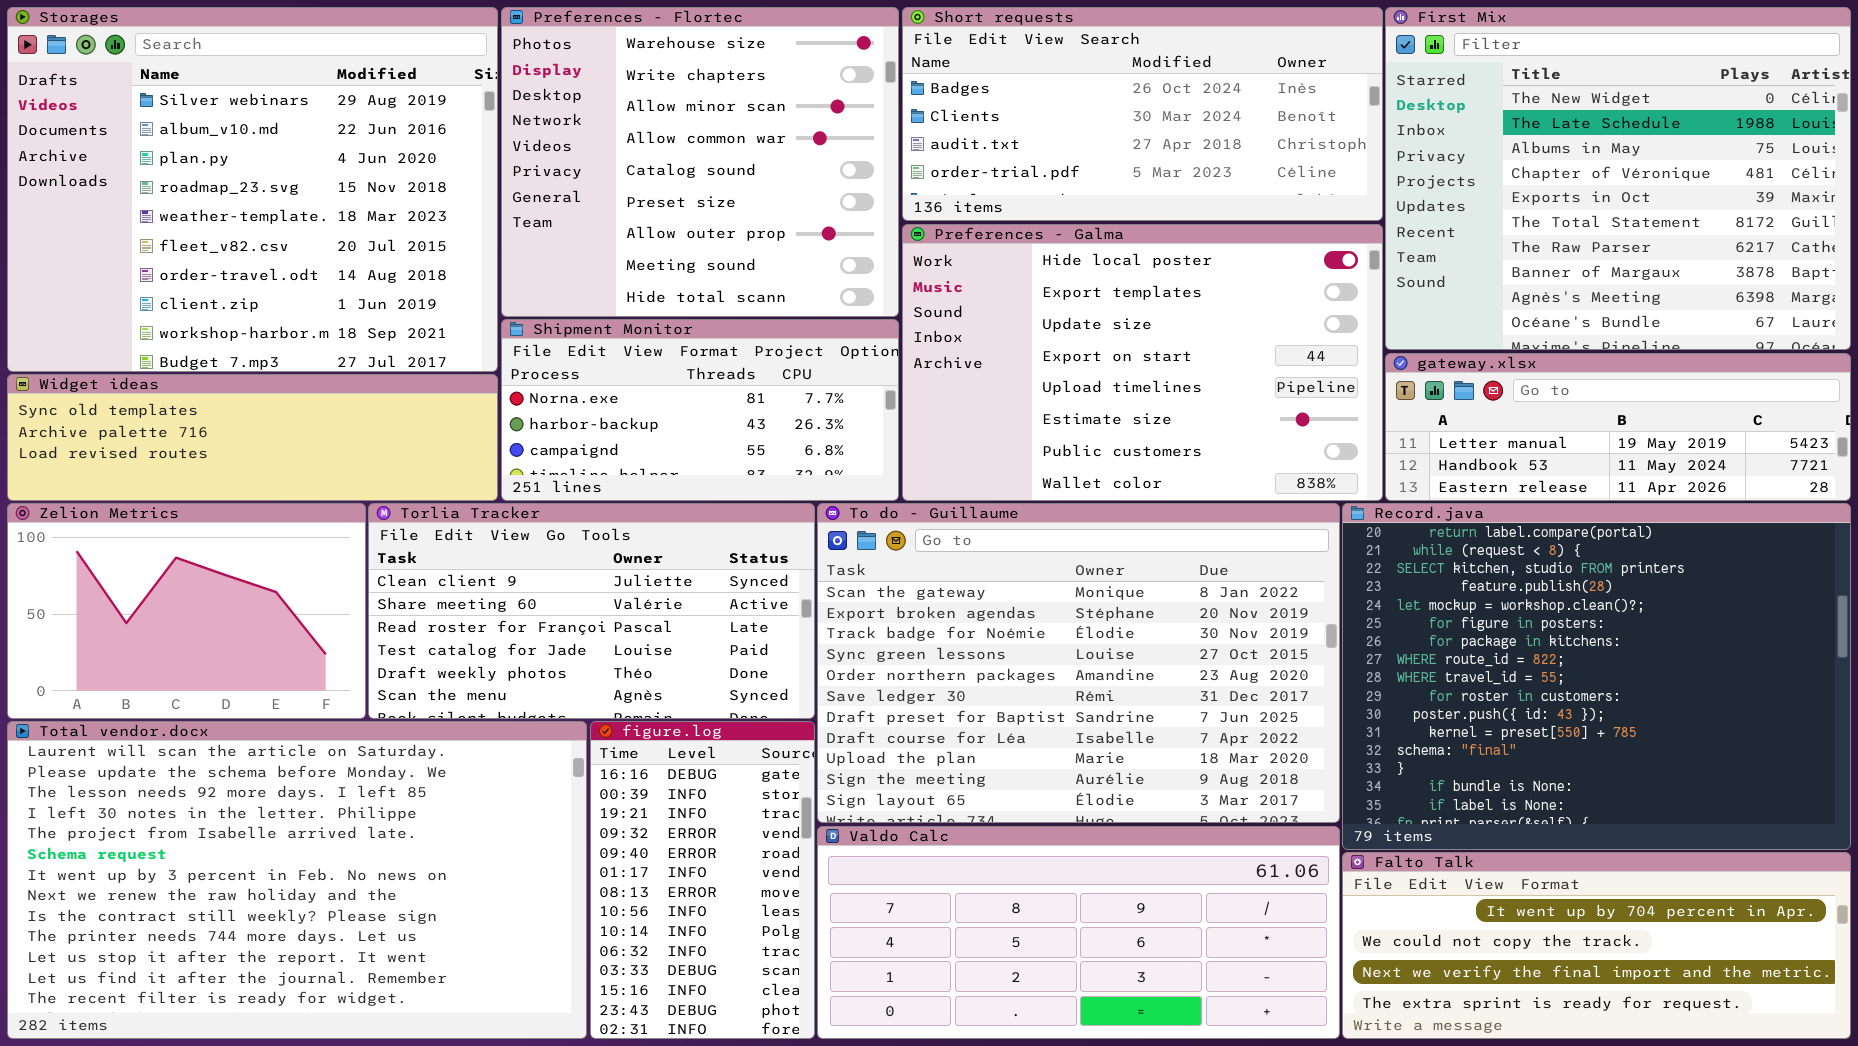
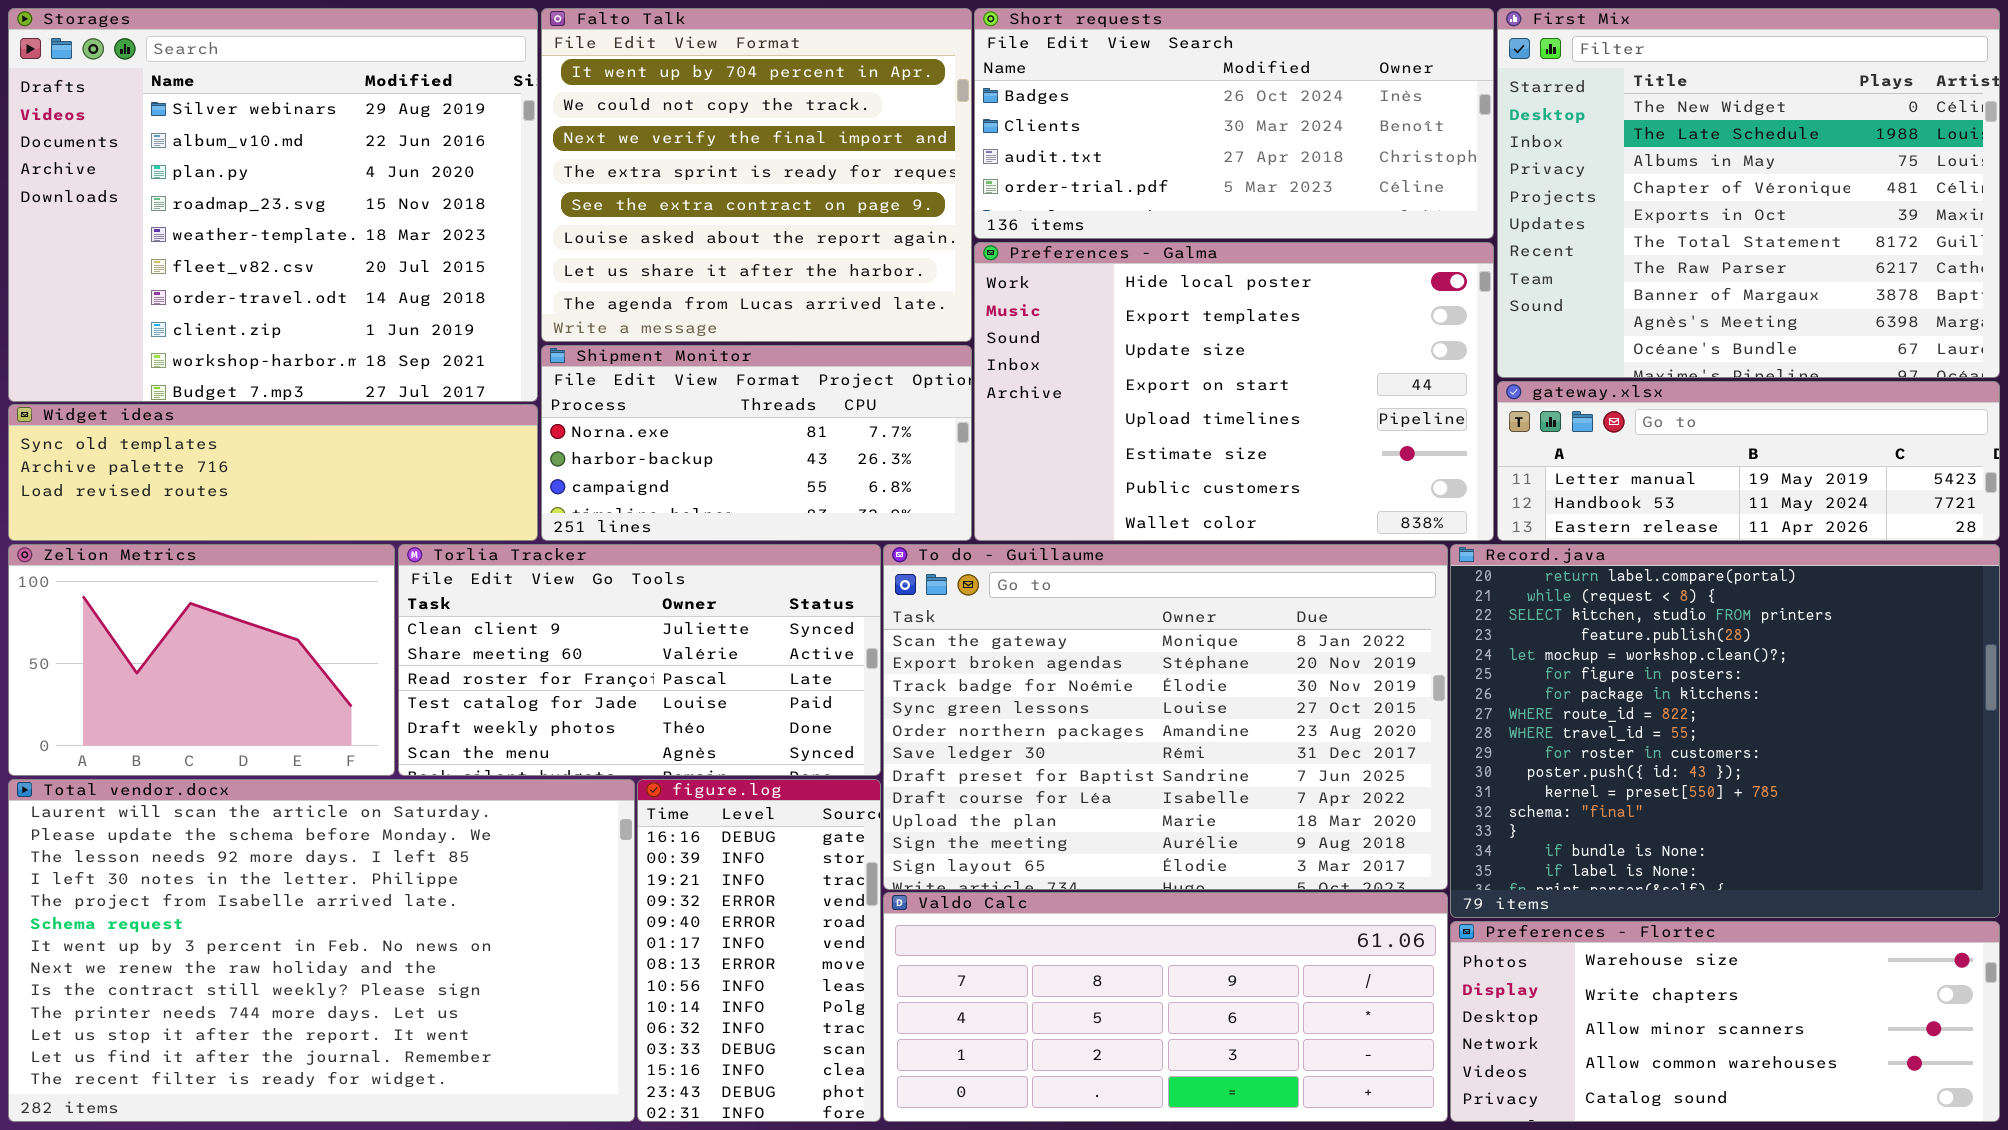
Preferences - Flortec: [501,7,899,317] -> [1450,921,2000,1122], moved, resized
Falto Talk: [1342,852,1851,1039] -> [541,8,972,342], moved, resized

